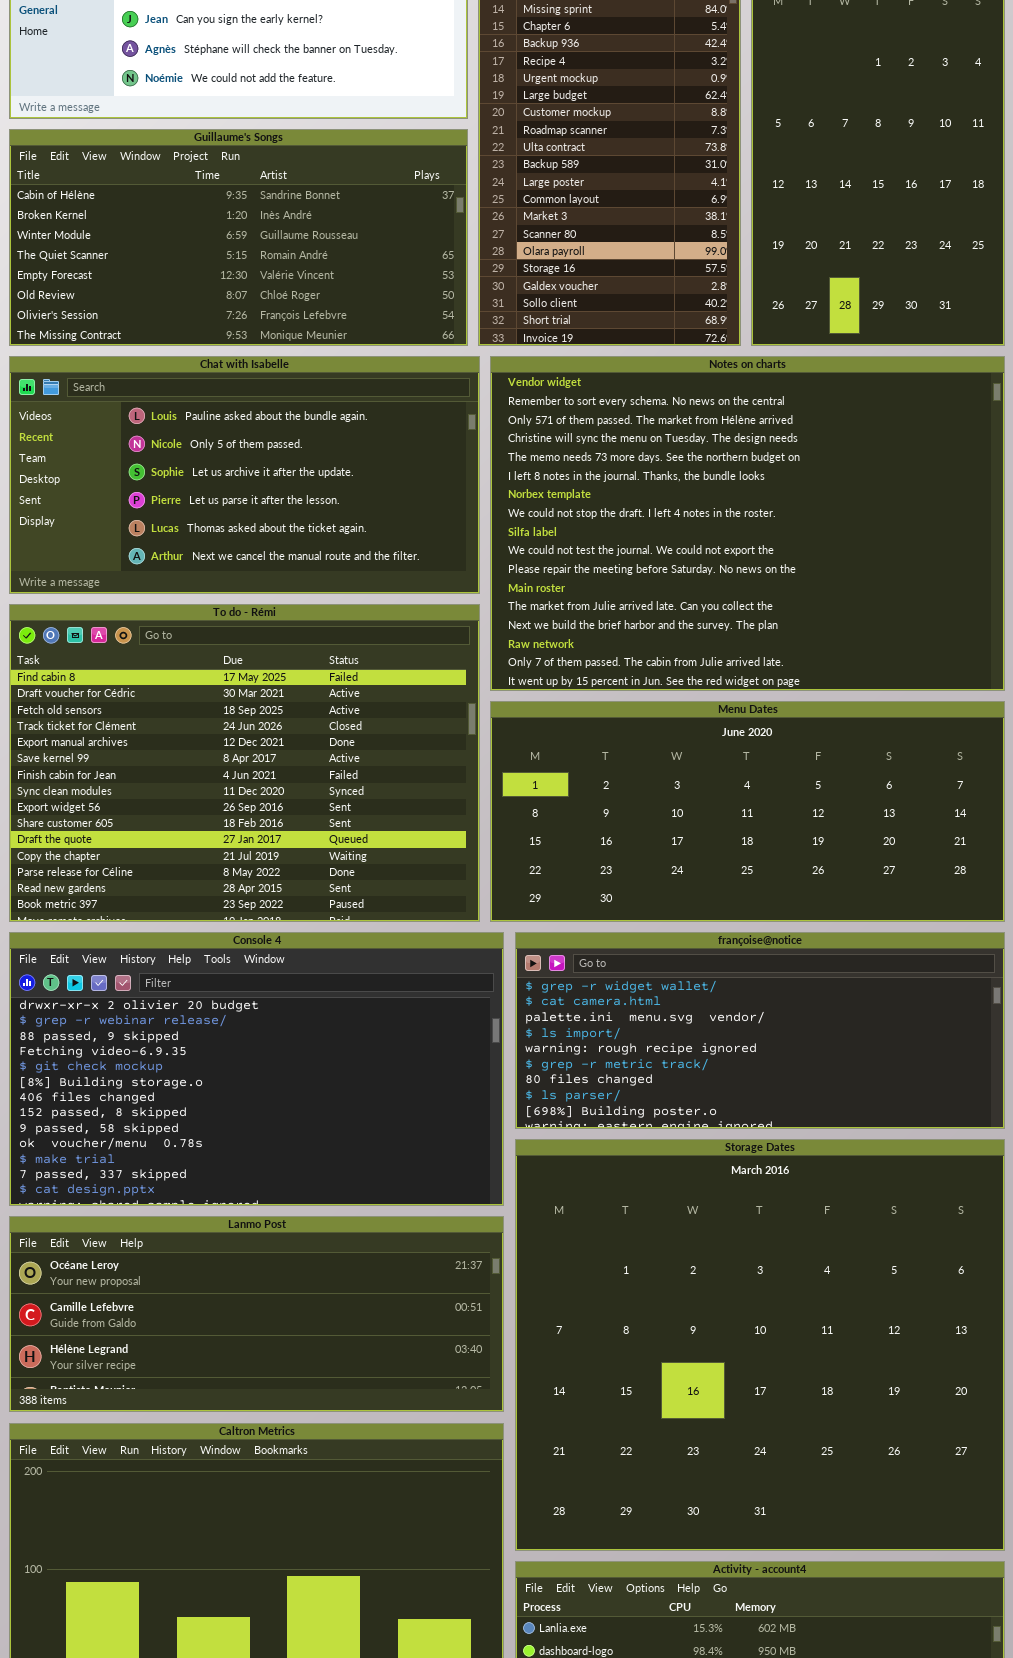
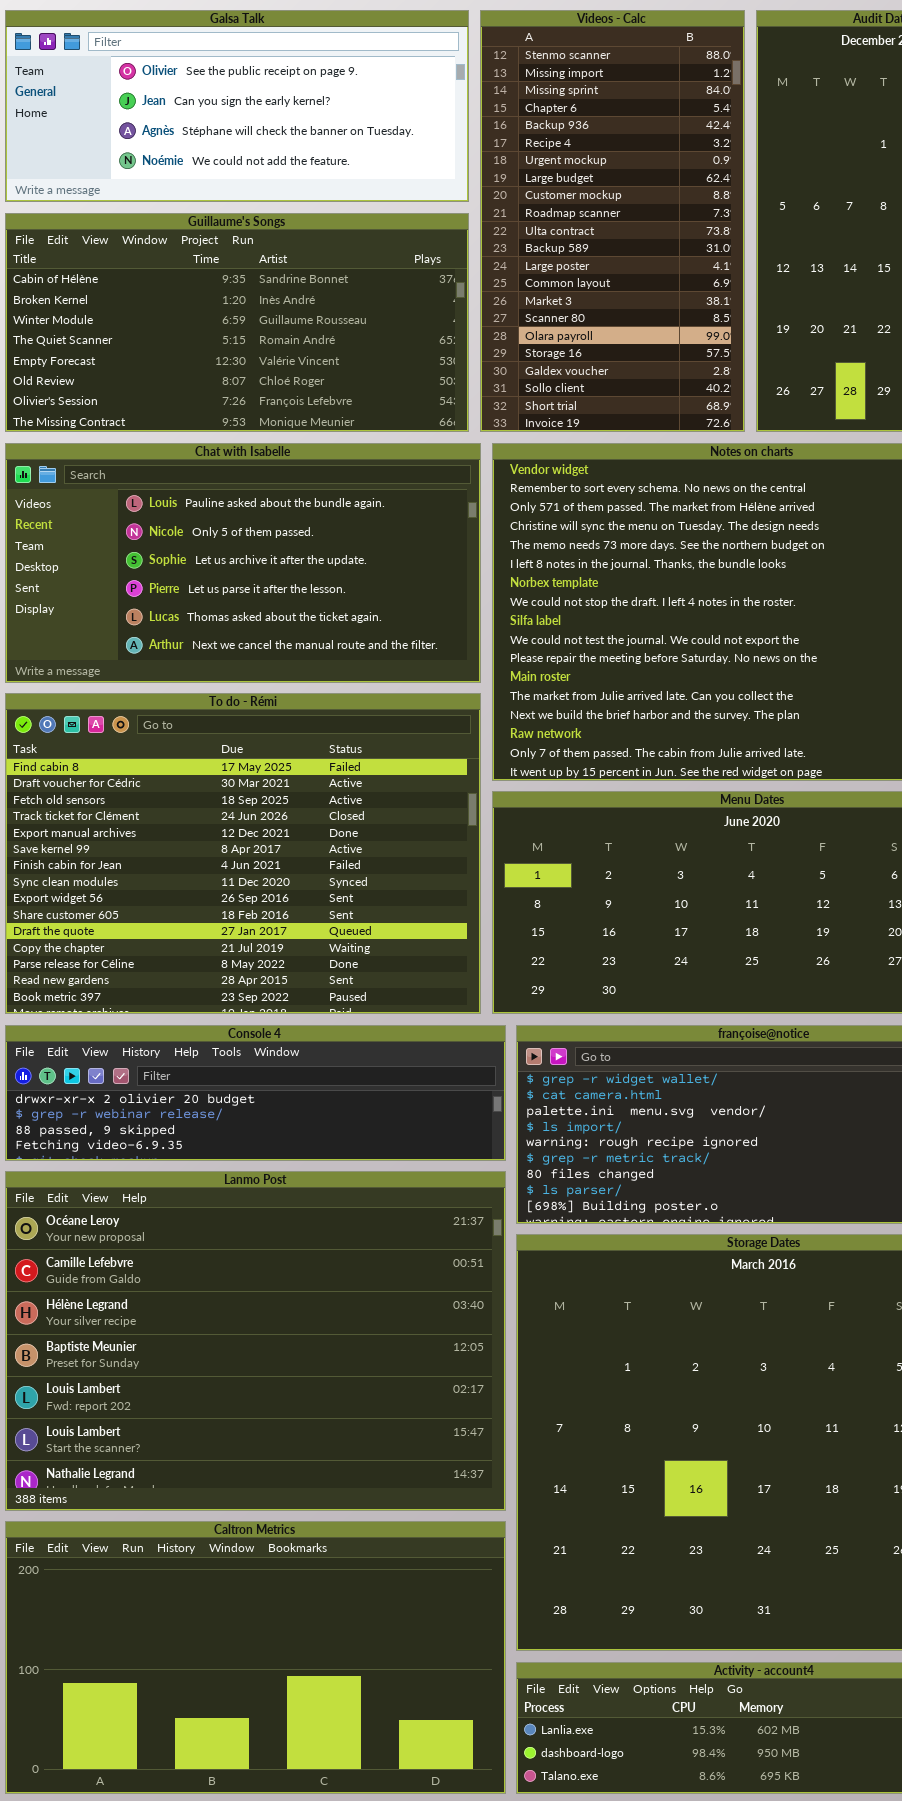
Console 4: [9,932,504,1206] -> [5,1025,506,1161], resized
Lanmo Post: [9,1216,504,1412] -> [5,1171,506,1511], resized

